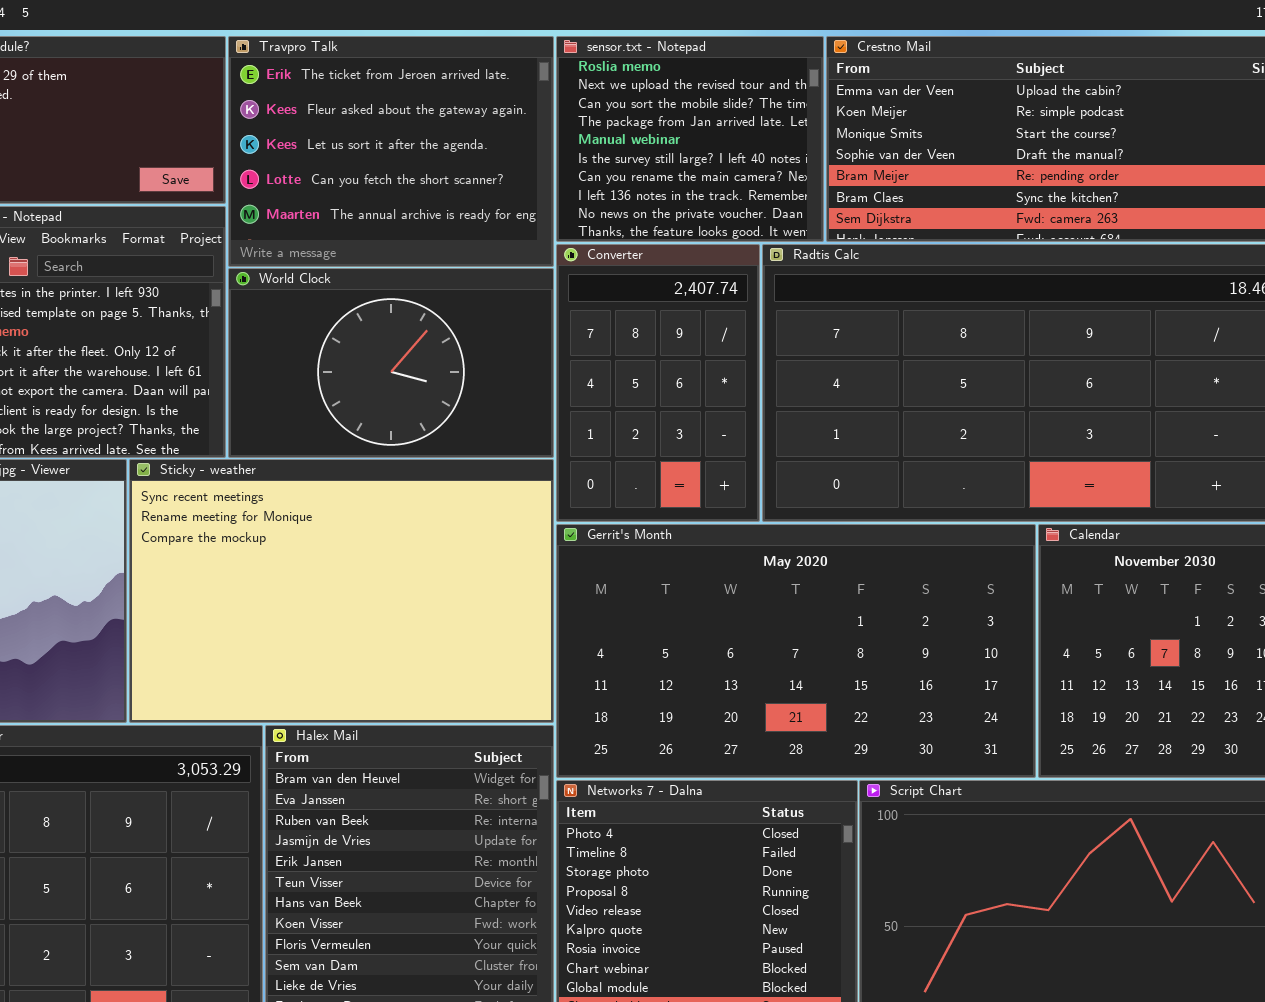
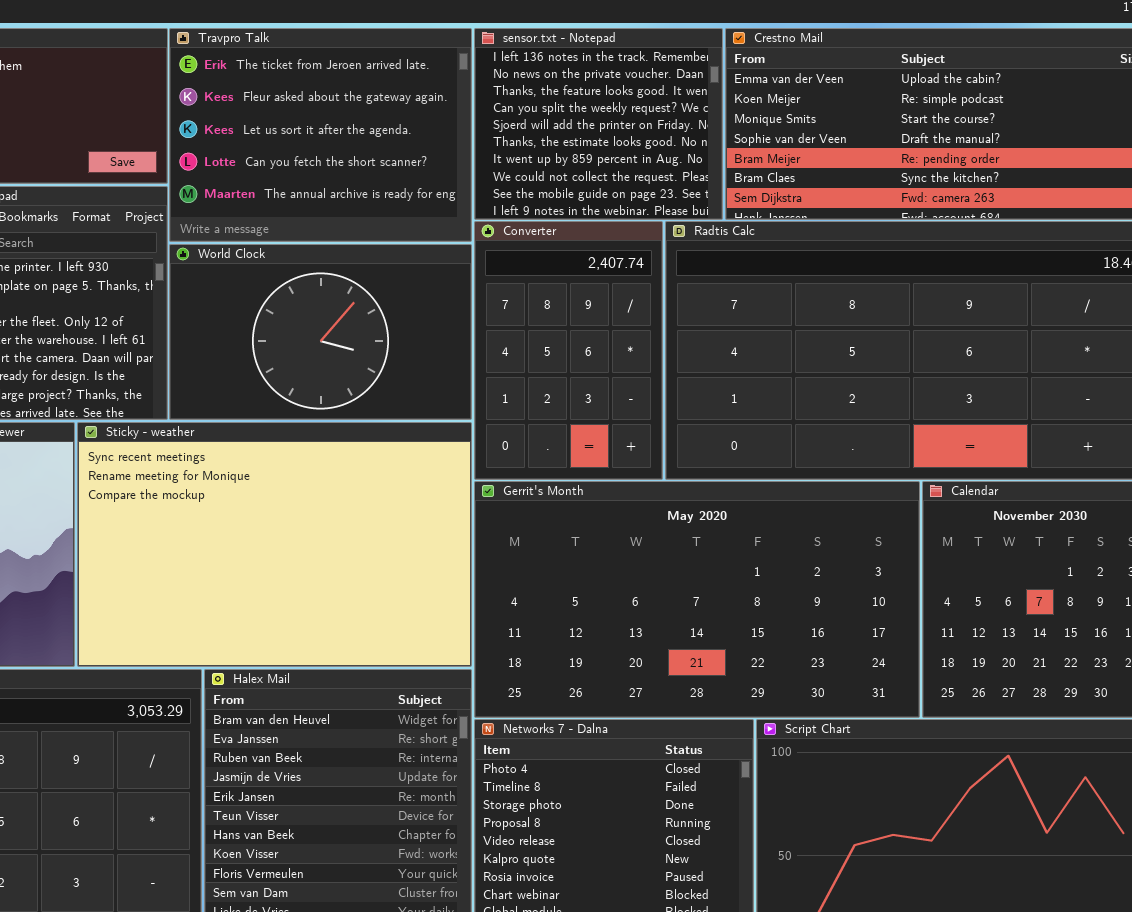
sensor.txt - Notepad: [556,36,824,242] -> [474,28,723,220], scrolled down 7 rows

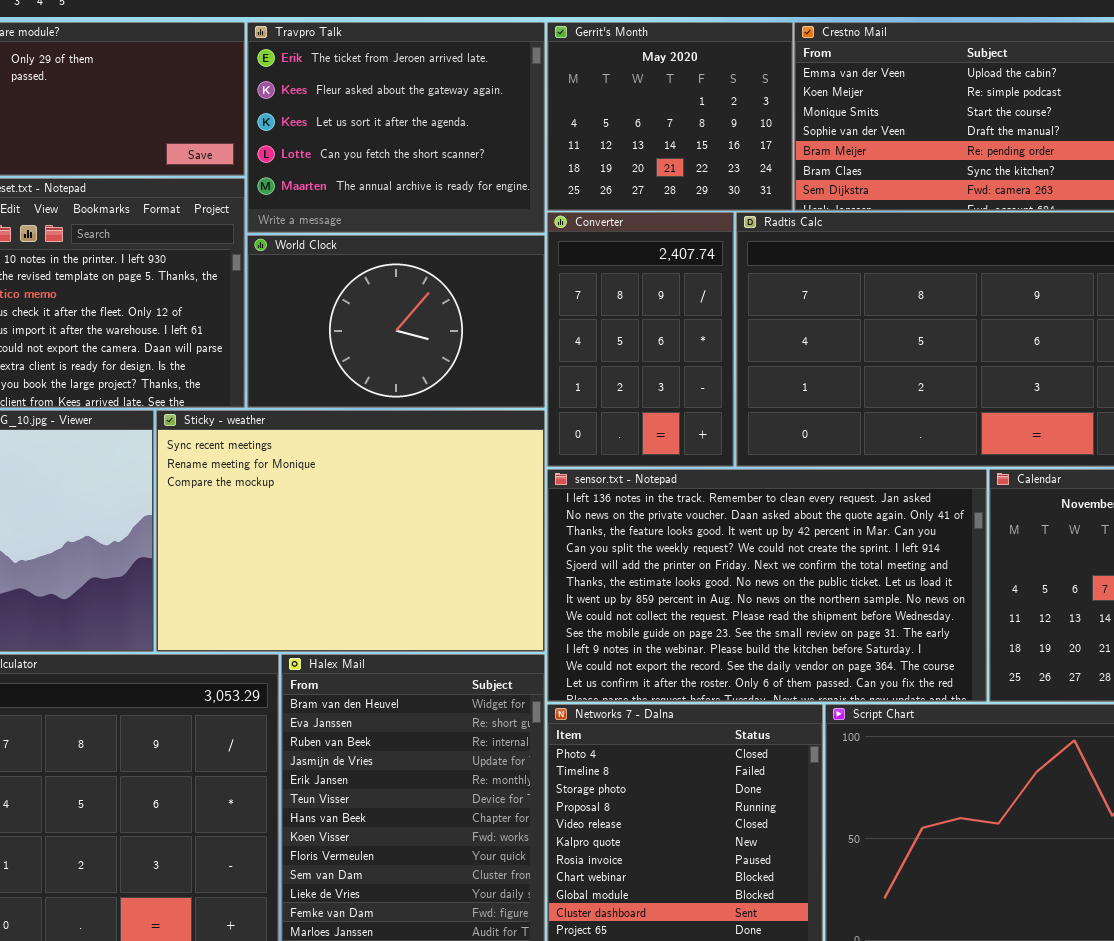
sensor.txt - Notepad: [474,28,723,220] -> [547,469,987,702], moved, resized
Gerrit's Month: [474,481,920,718] -> [547,22,793,211], moved, resized

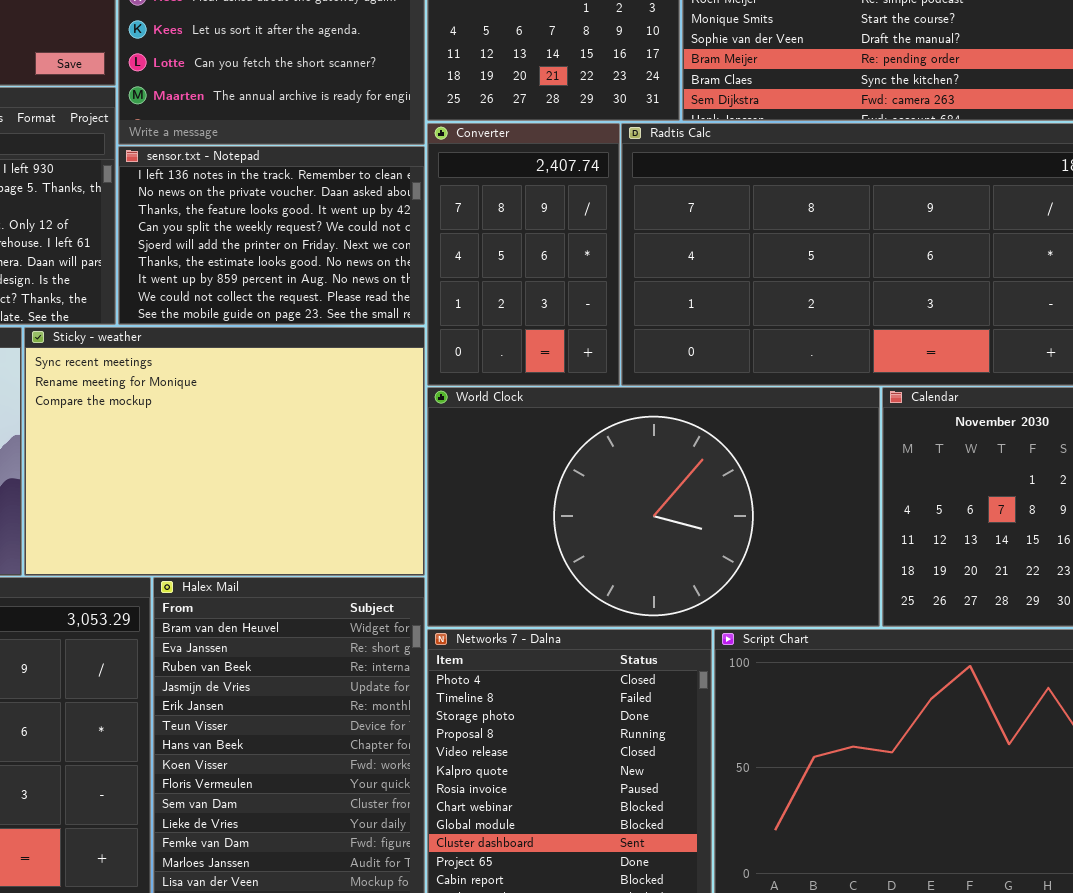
World Clock: [247,235,545,408] -> [427,387,880,627], moved, resized
sensor.txt - Notepad: [547,469,987,702] -> [118,146,425,325], moved, resized

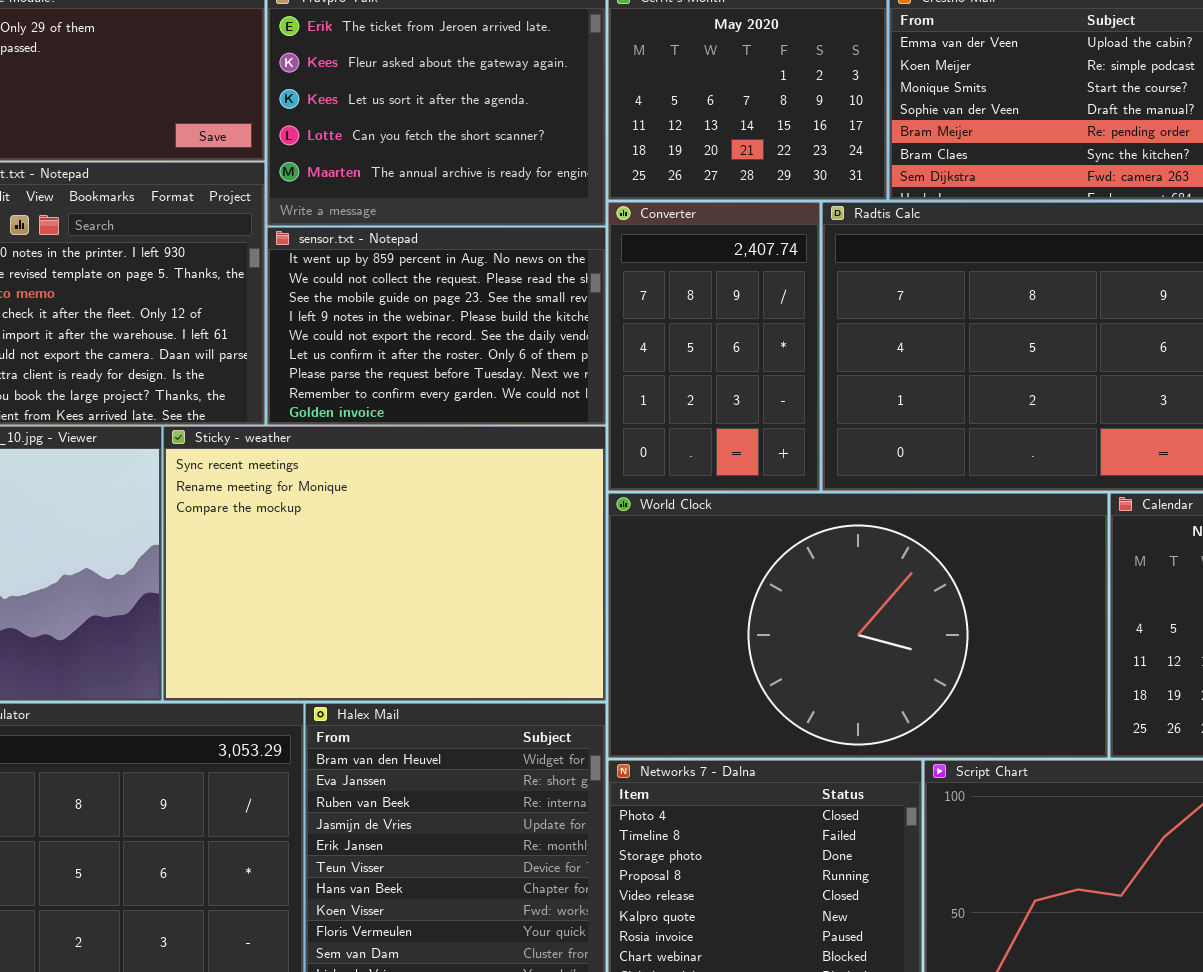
sensor.txt - Notepad: [118,146,425,325] -> [267,227,606,425], scrolled down 6 rows

